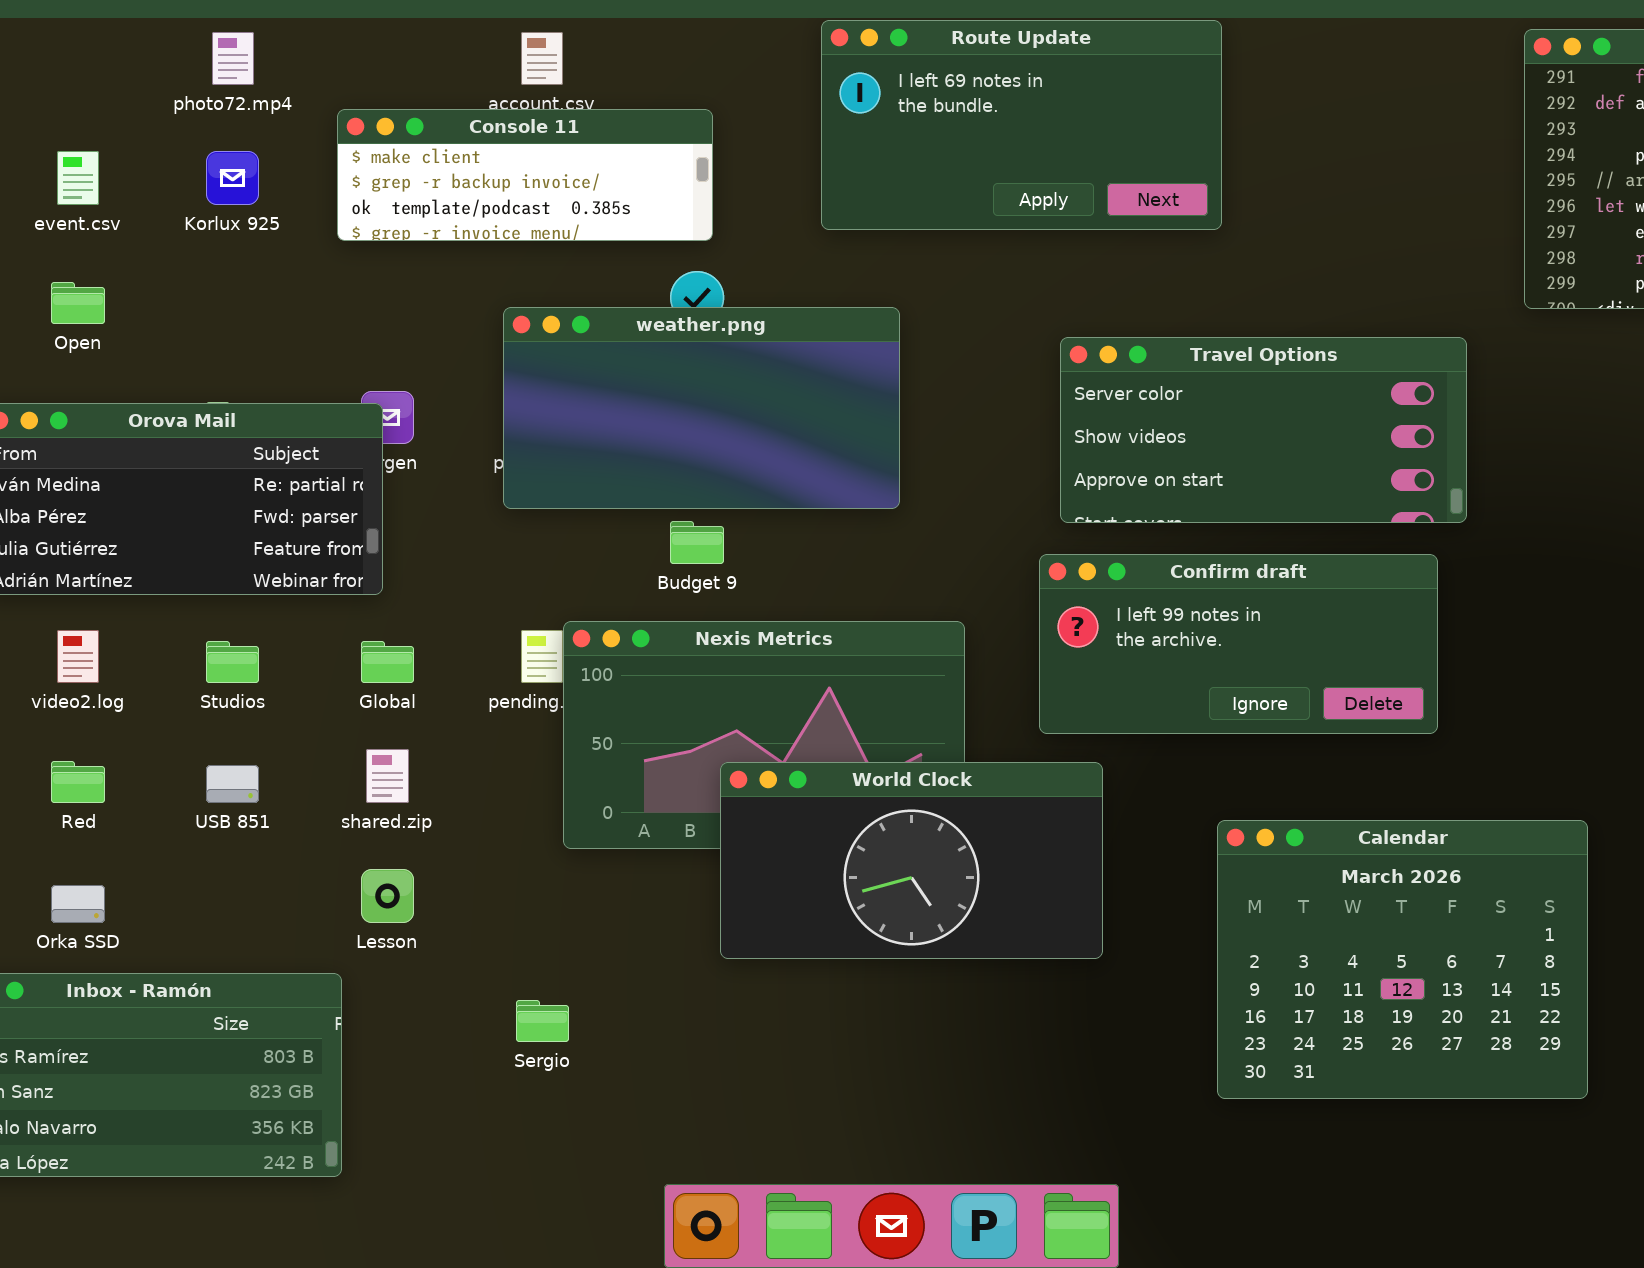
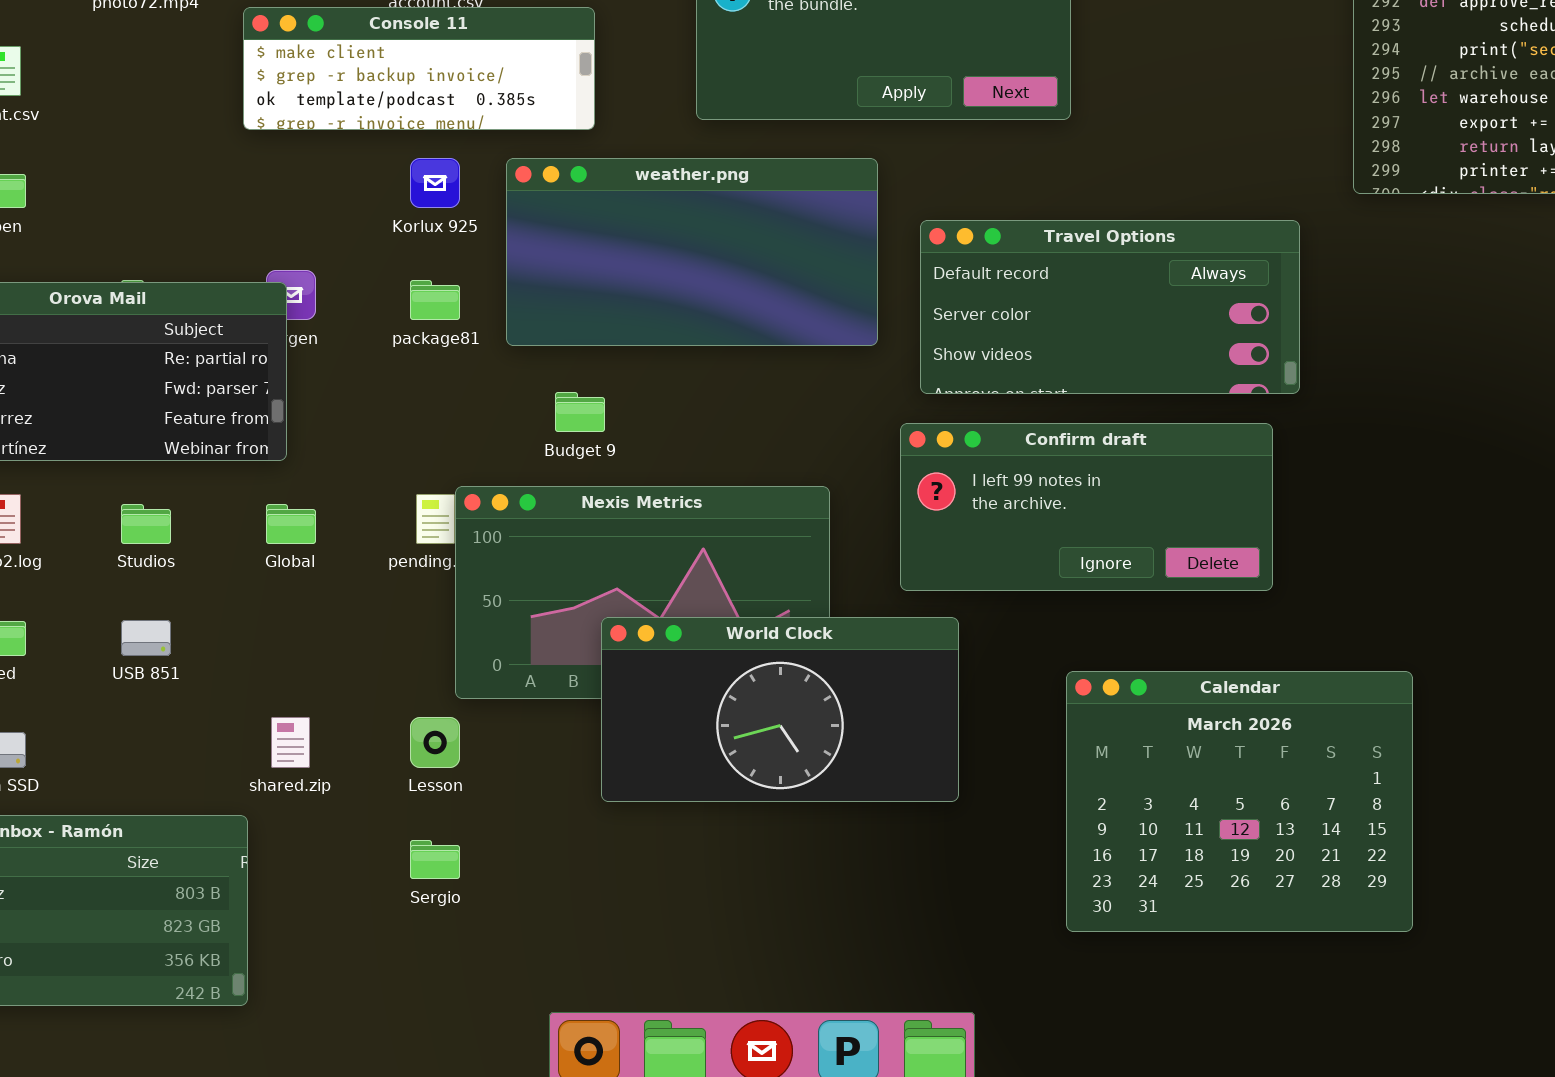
Korlux 925: [206,151,259,205] -> [410,158,460,208], moved
weather.png: [503,307,900,509] -> [506,158,878,346], moved
Travel Options: [1060,337,1467,523] -> [920,220,1300,394], scrolled up 1 row
shared.zip: [366,749,409,803] -> [271,717,310,768], moved
Lesson: [361,869,414,923] -> [410,717,460,768], moved

